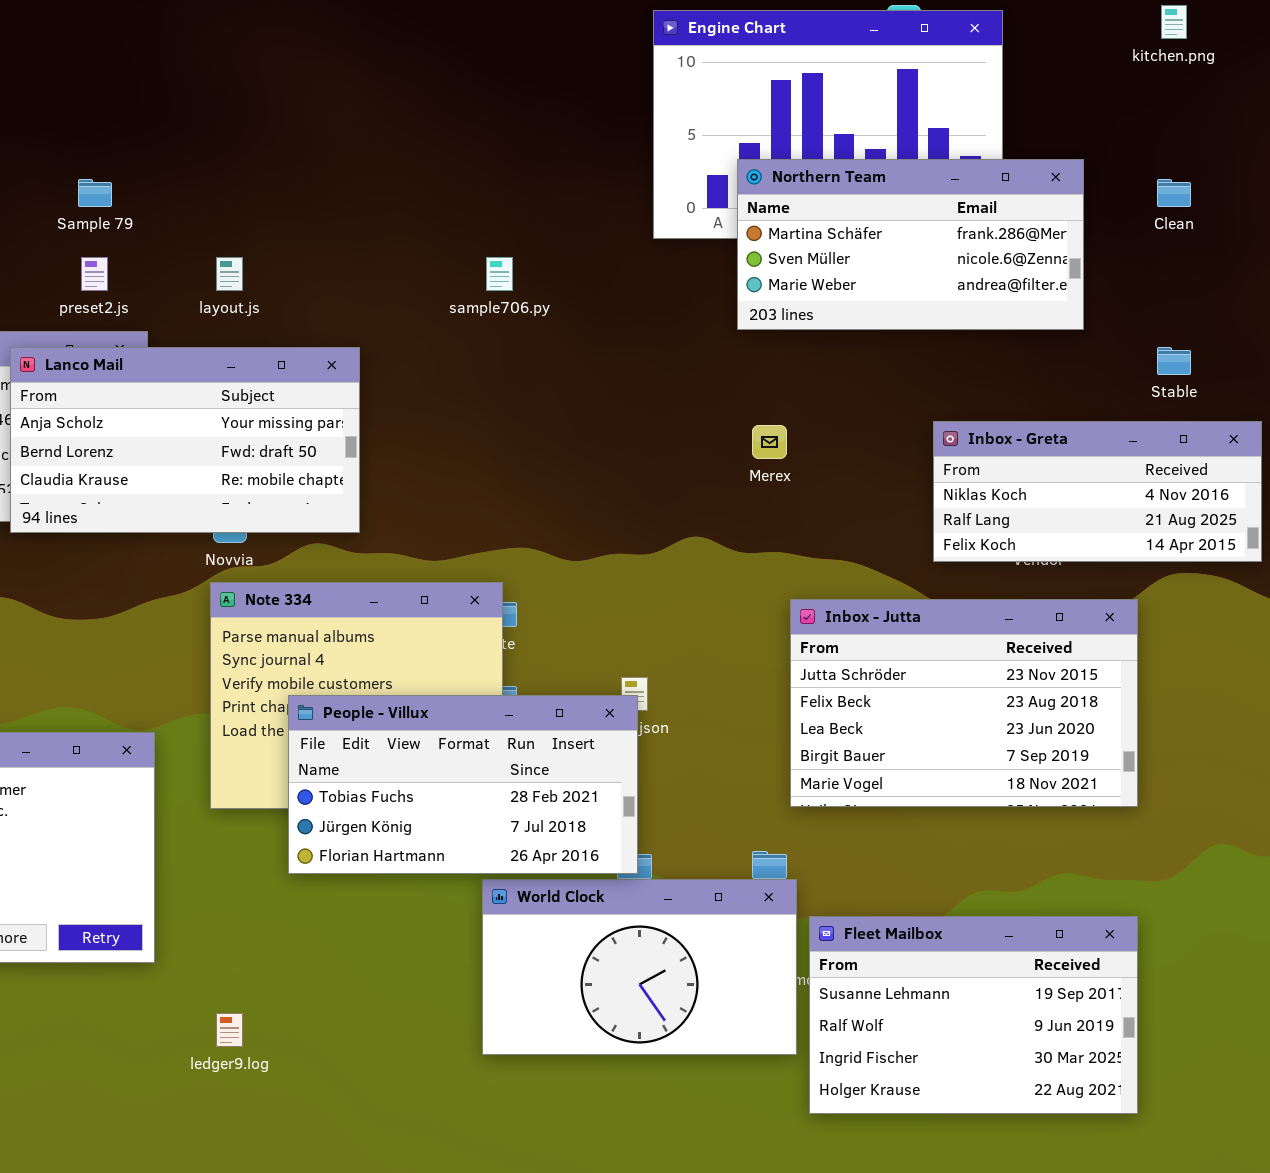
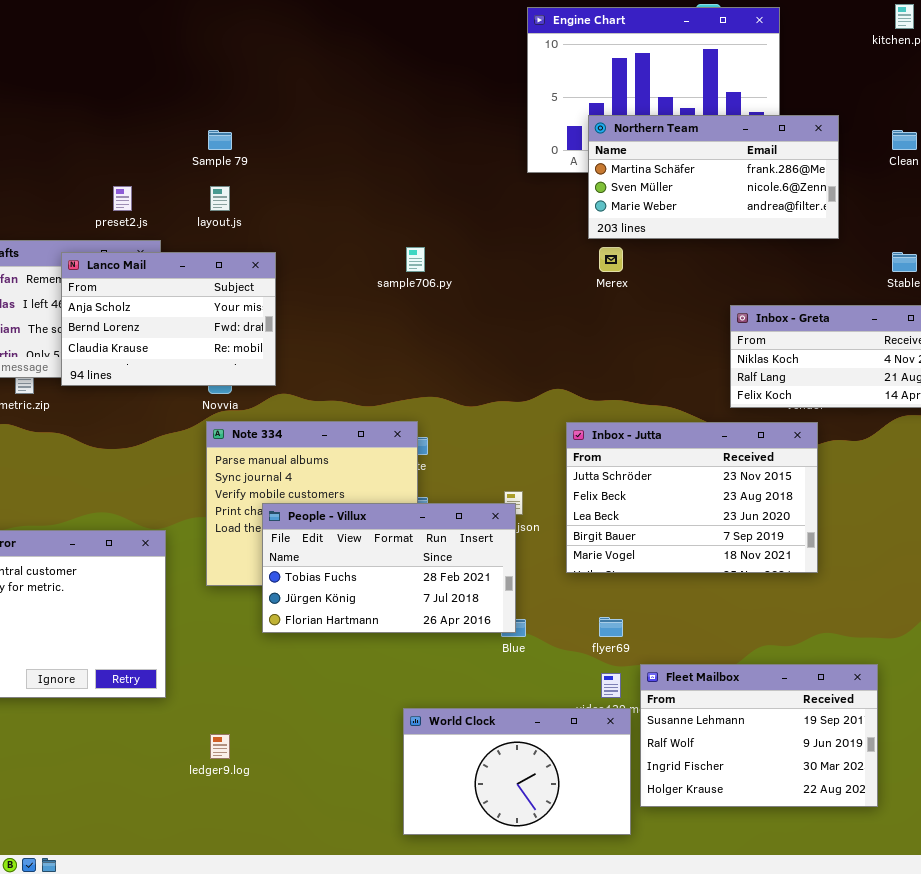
Sample 79: [78,179,112,207] -> [208,130,232,150], moved
sample706.py: [486,257,513,291] -> [406,247,425,272], moved
Lanco Mail: [10,347,360,533] -> [61,252,276,386], resized
Merex: [752,425,787,459] -> [599,247,623,272], moved
Inbox - Jutta: [790,599,1138,807] -> [566,422,818,573], moved
World Clock: [482,879,797,1055] -> [403,708,631,835], moved

